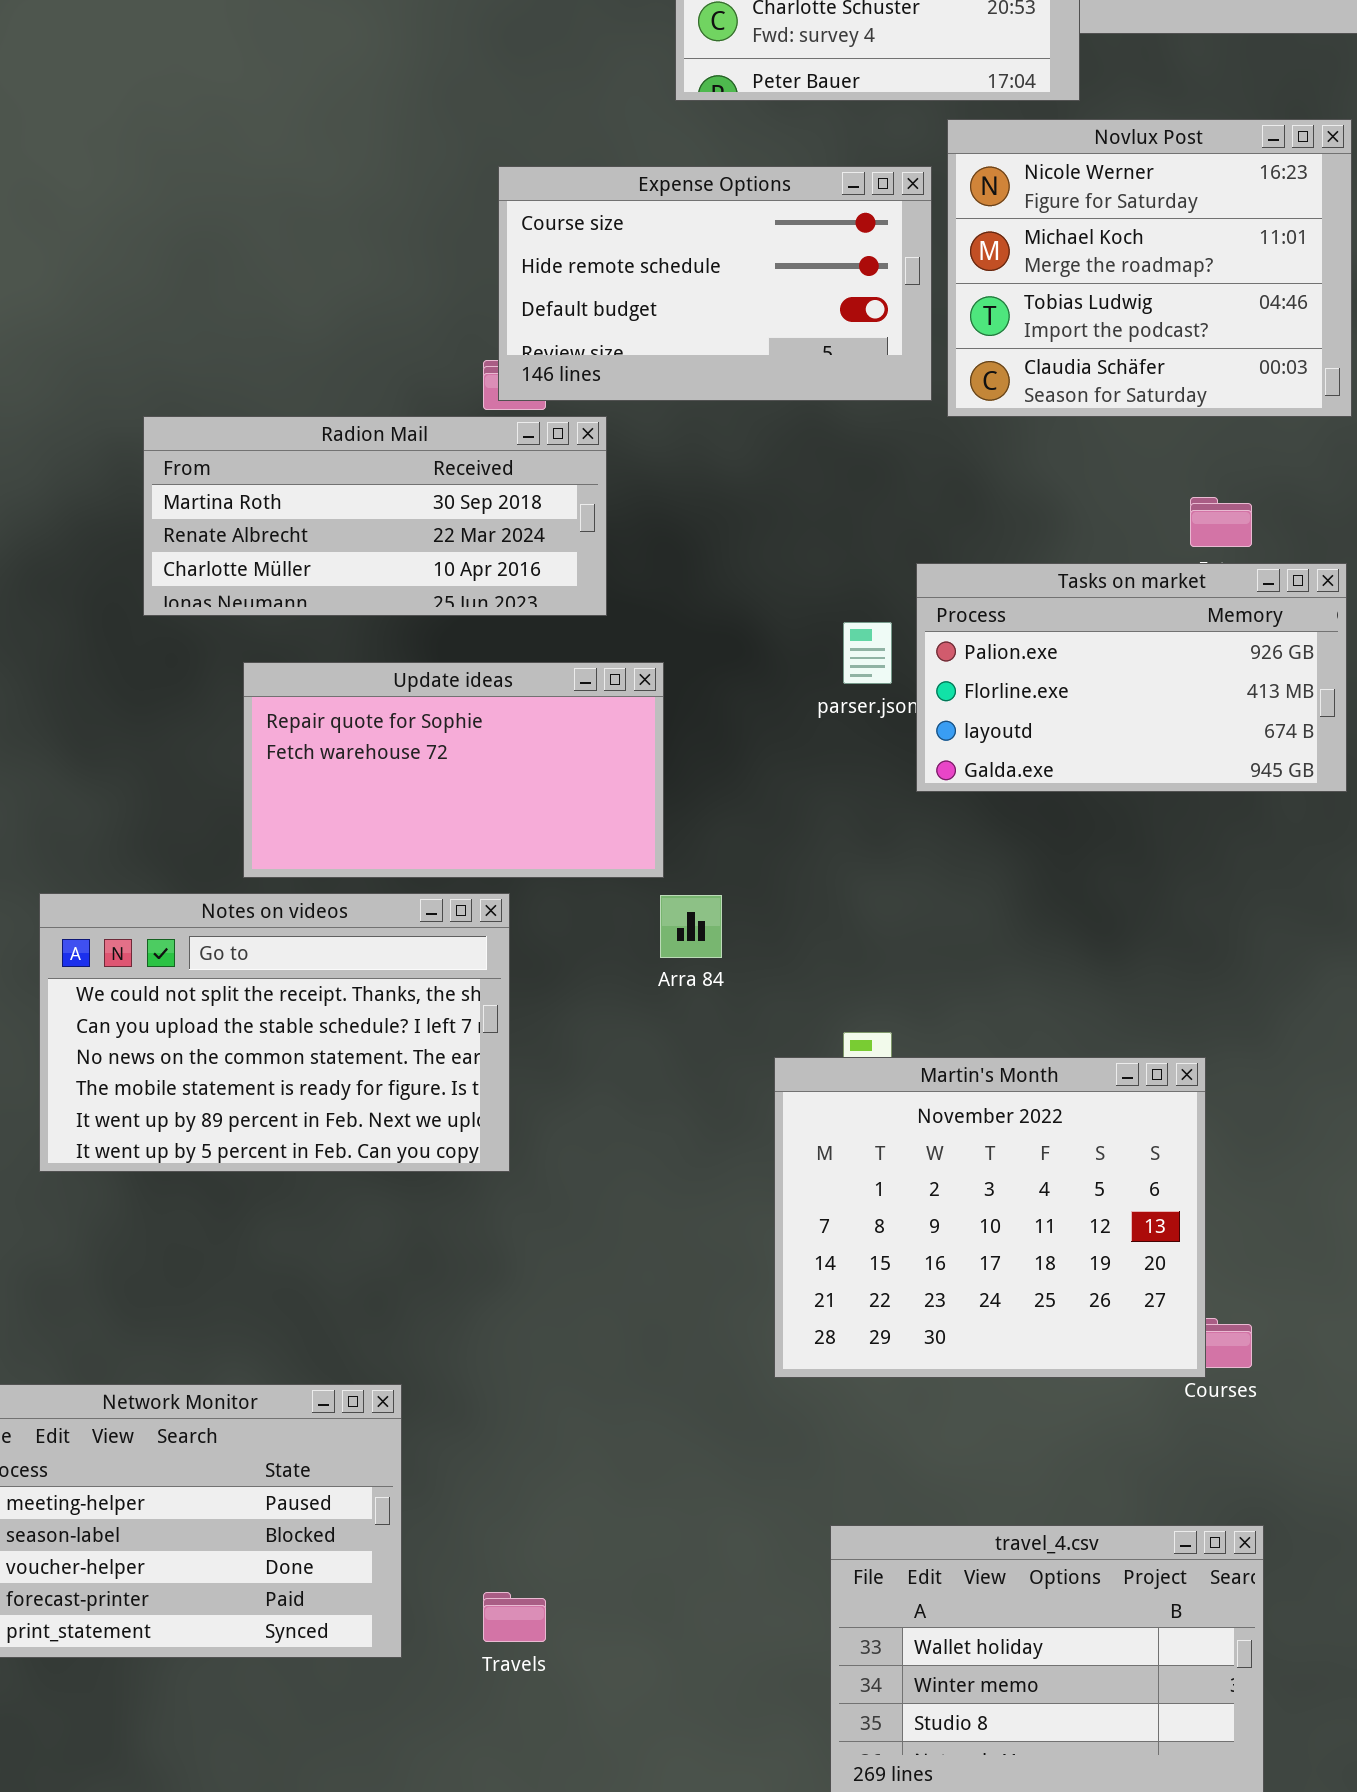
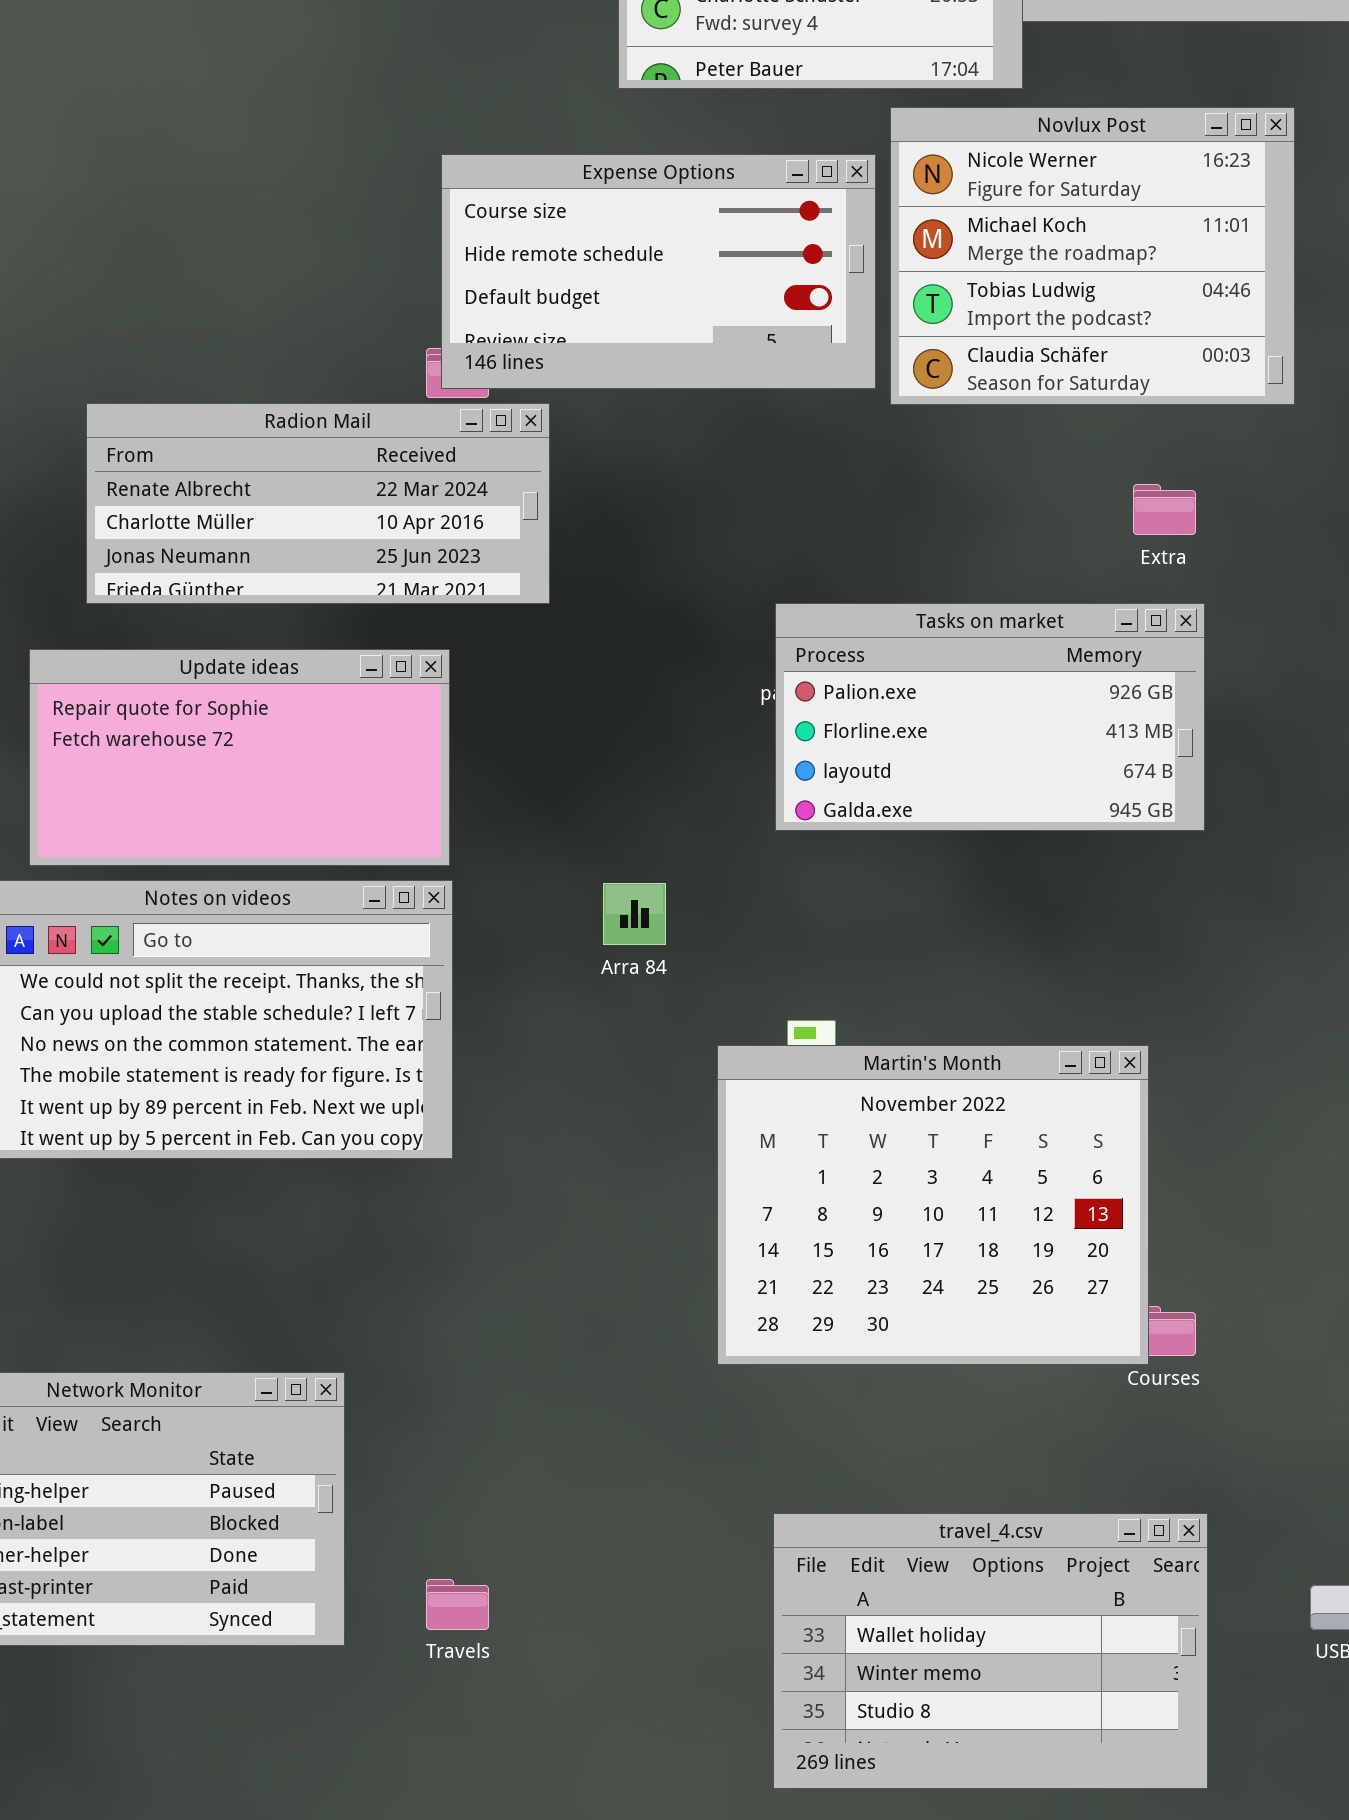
Radion Mail: [143,416,607,616] -> [86,403,550,604], scrolled down 1 row
Tasks on market: [916,563,1347,792] -> [775,603,1205,831], moved
Update ideas: [243,662,664,878] -> [29,649,450,866], moved

